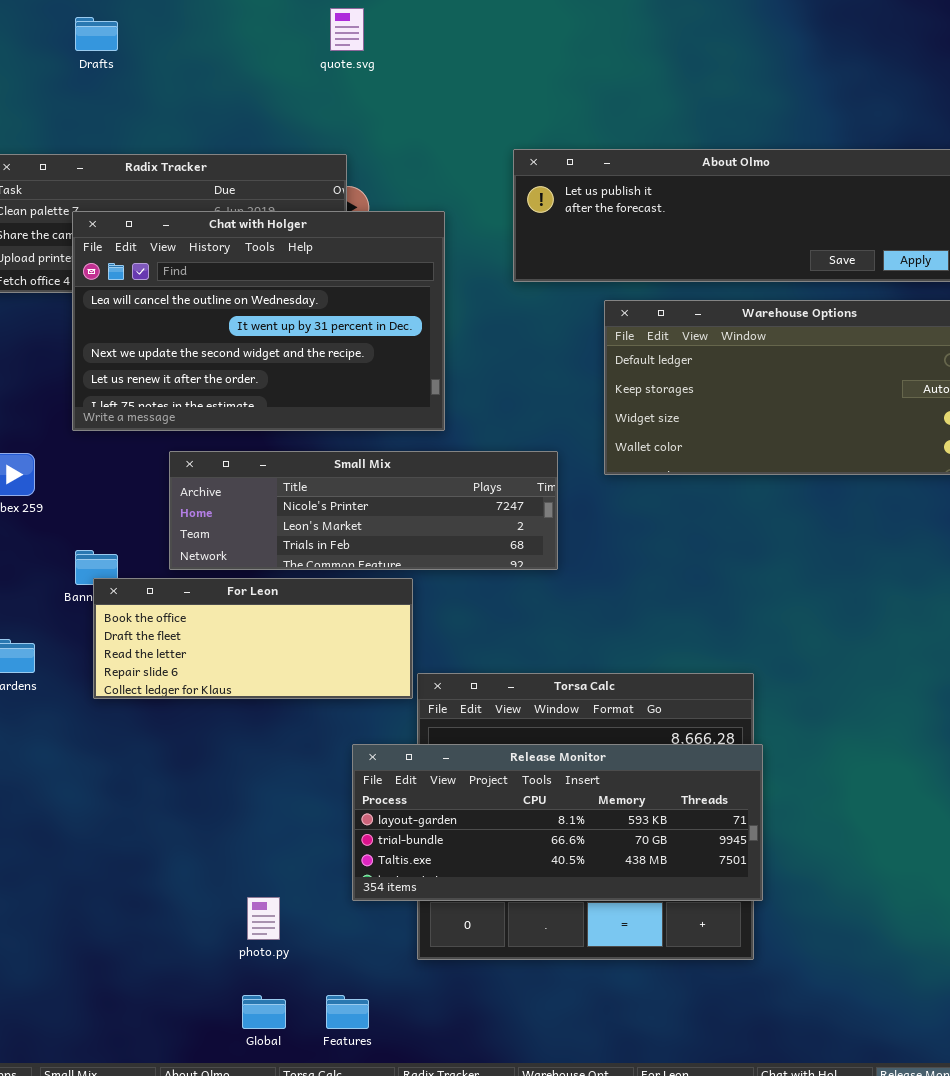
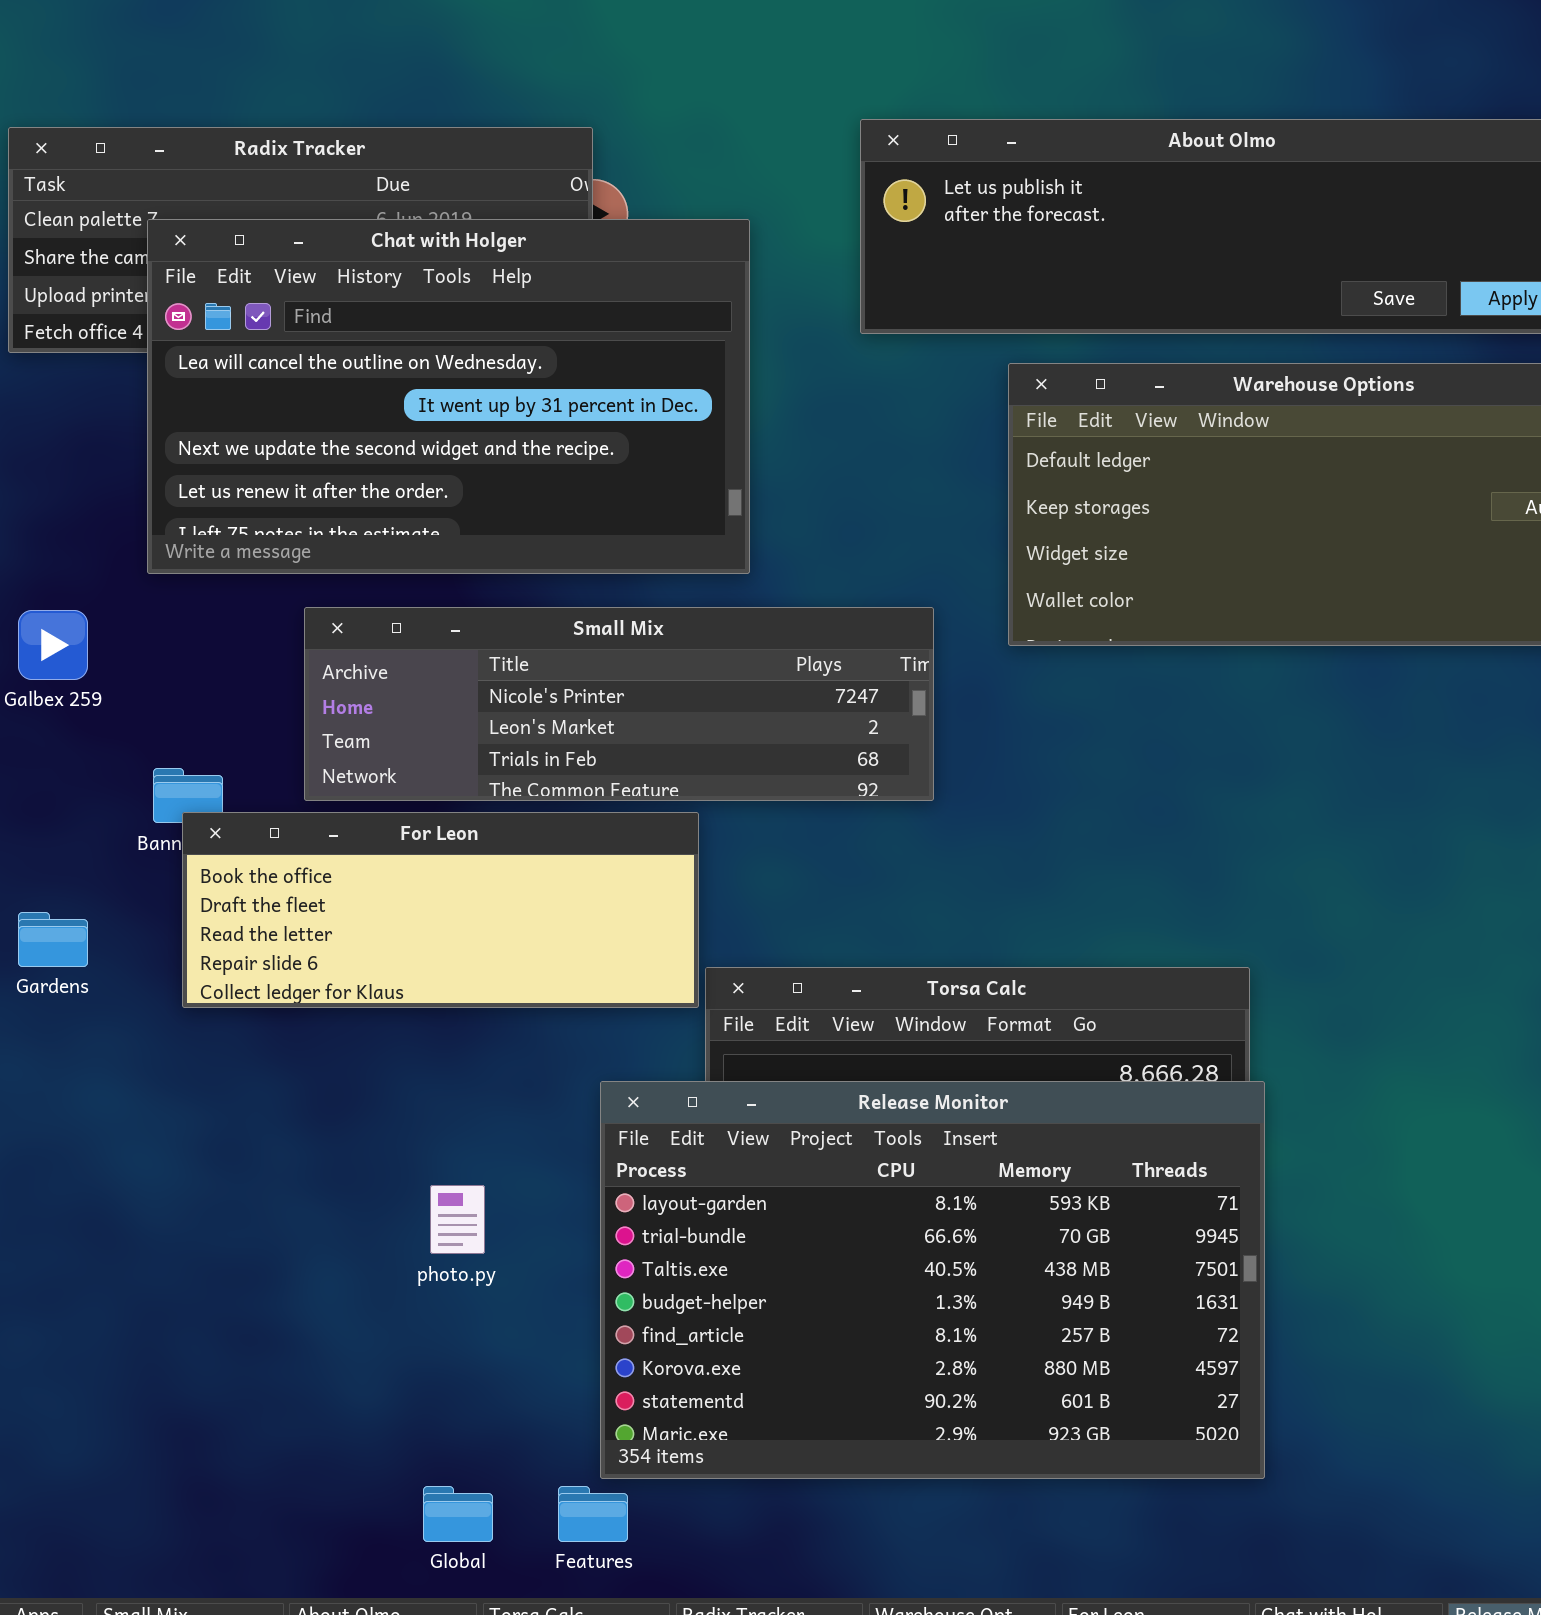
Release Monitor: [352,744,763,901] -> [600,1081,1265,1479], resized
photo.py: [247,897,280,940] -> [430,1185,485,1254], moved

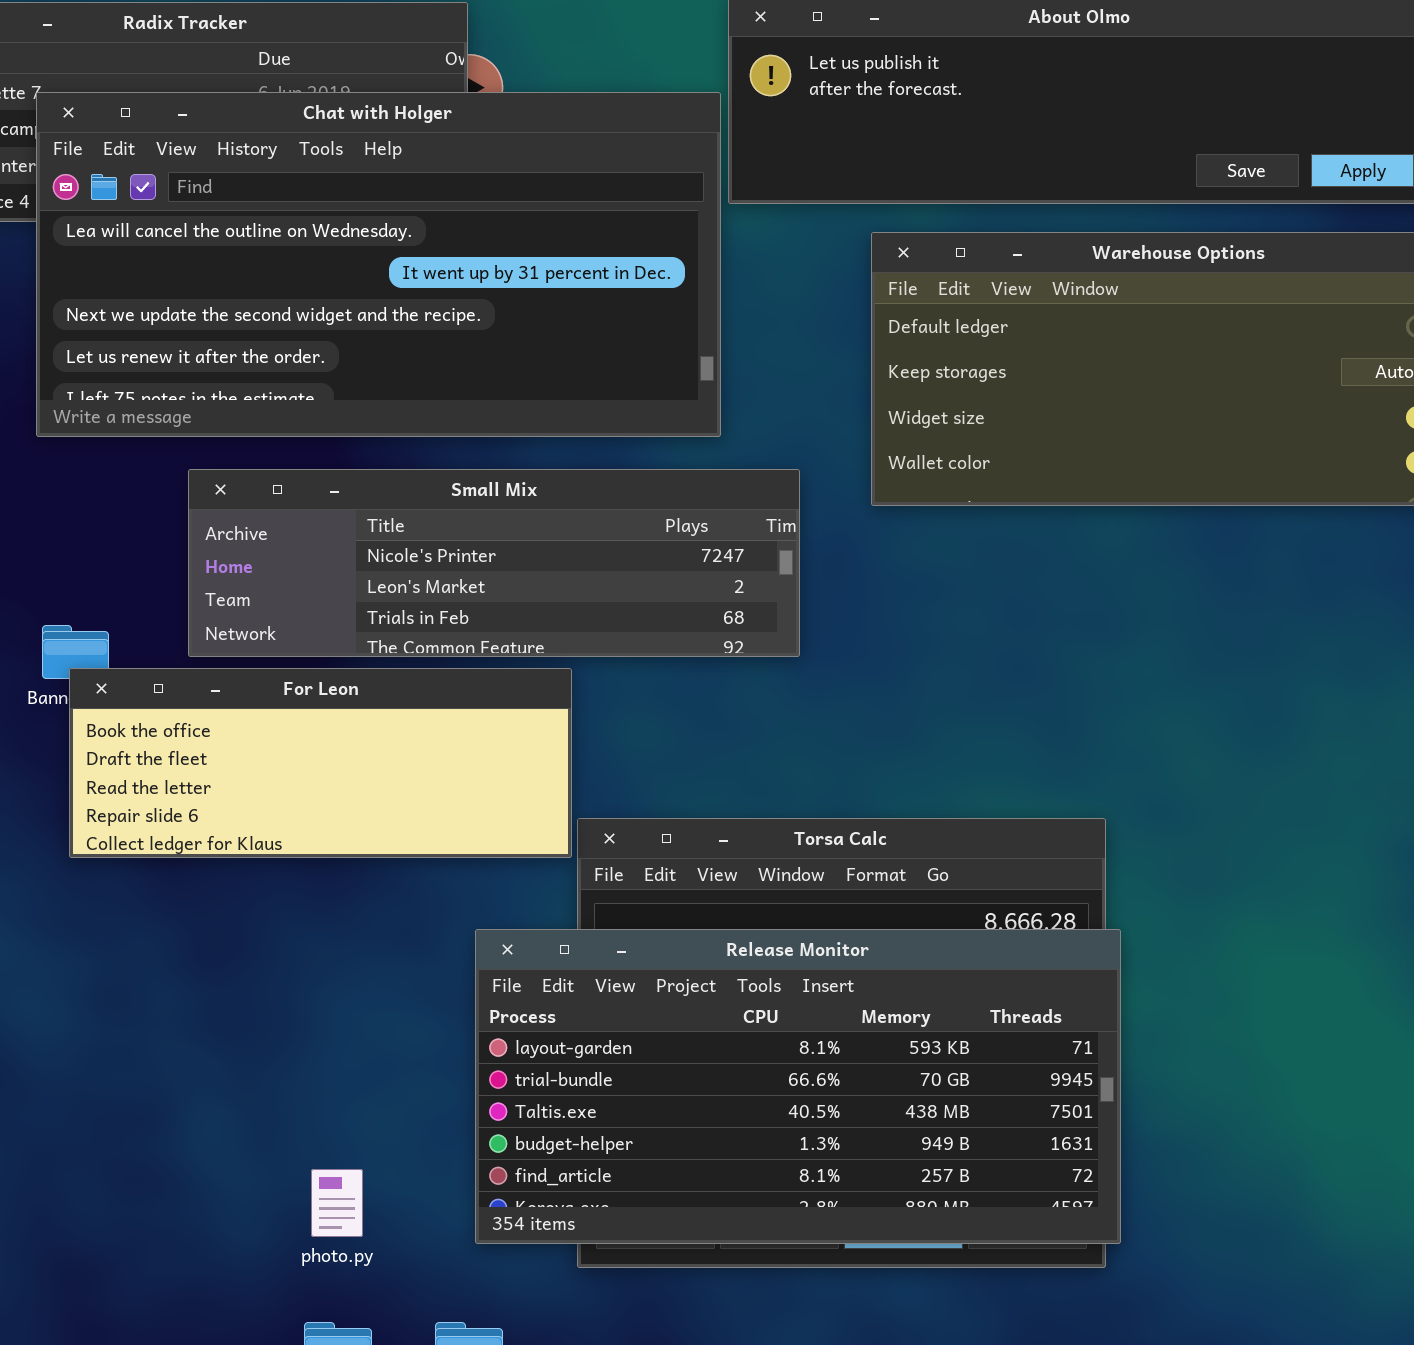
Chat with Holger: [147,219,750,574] -> [36,92,721,437], resized
Release Monitor: [600,1081,1265,1479] -> [475,929,1121,1244], resized
photo.py: [430,1185,485,1254] -> [311,1169,363,1237], moved

